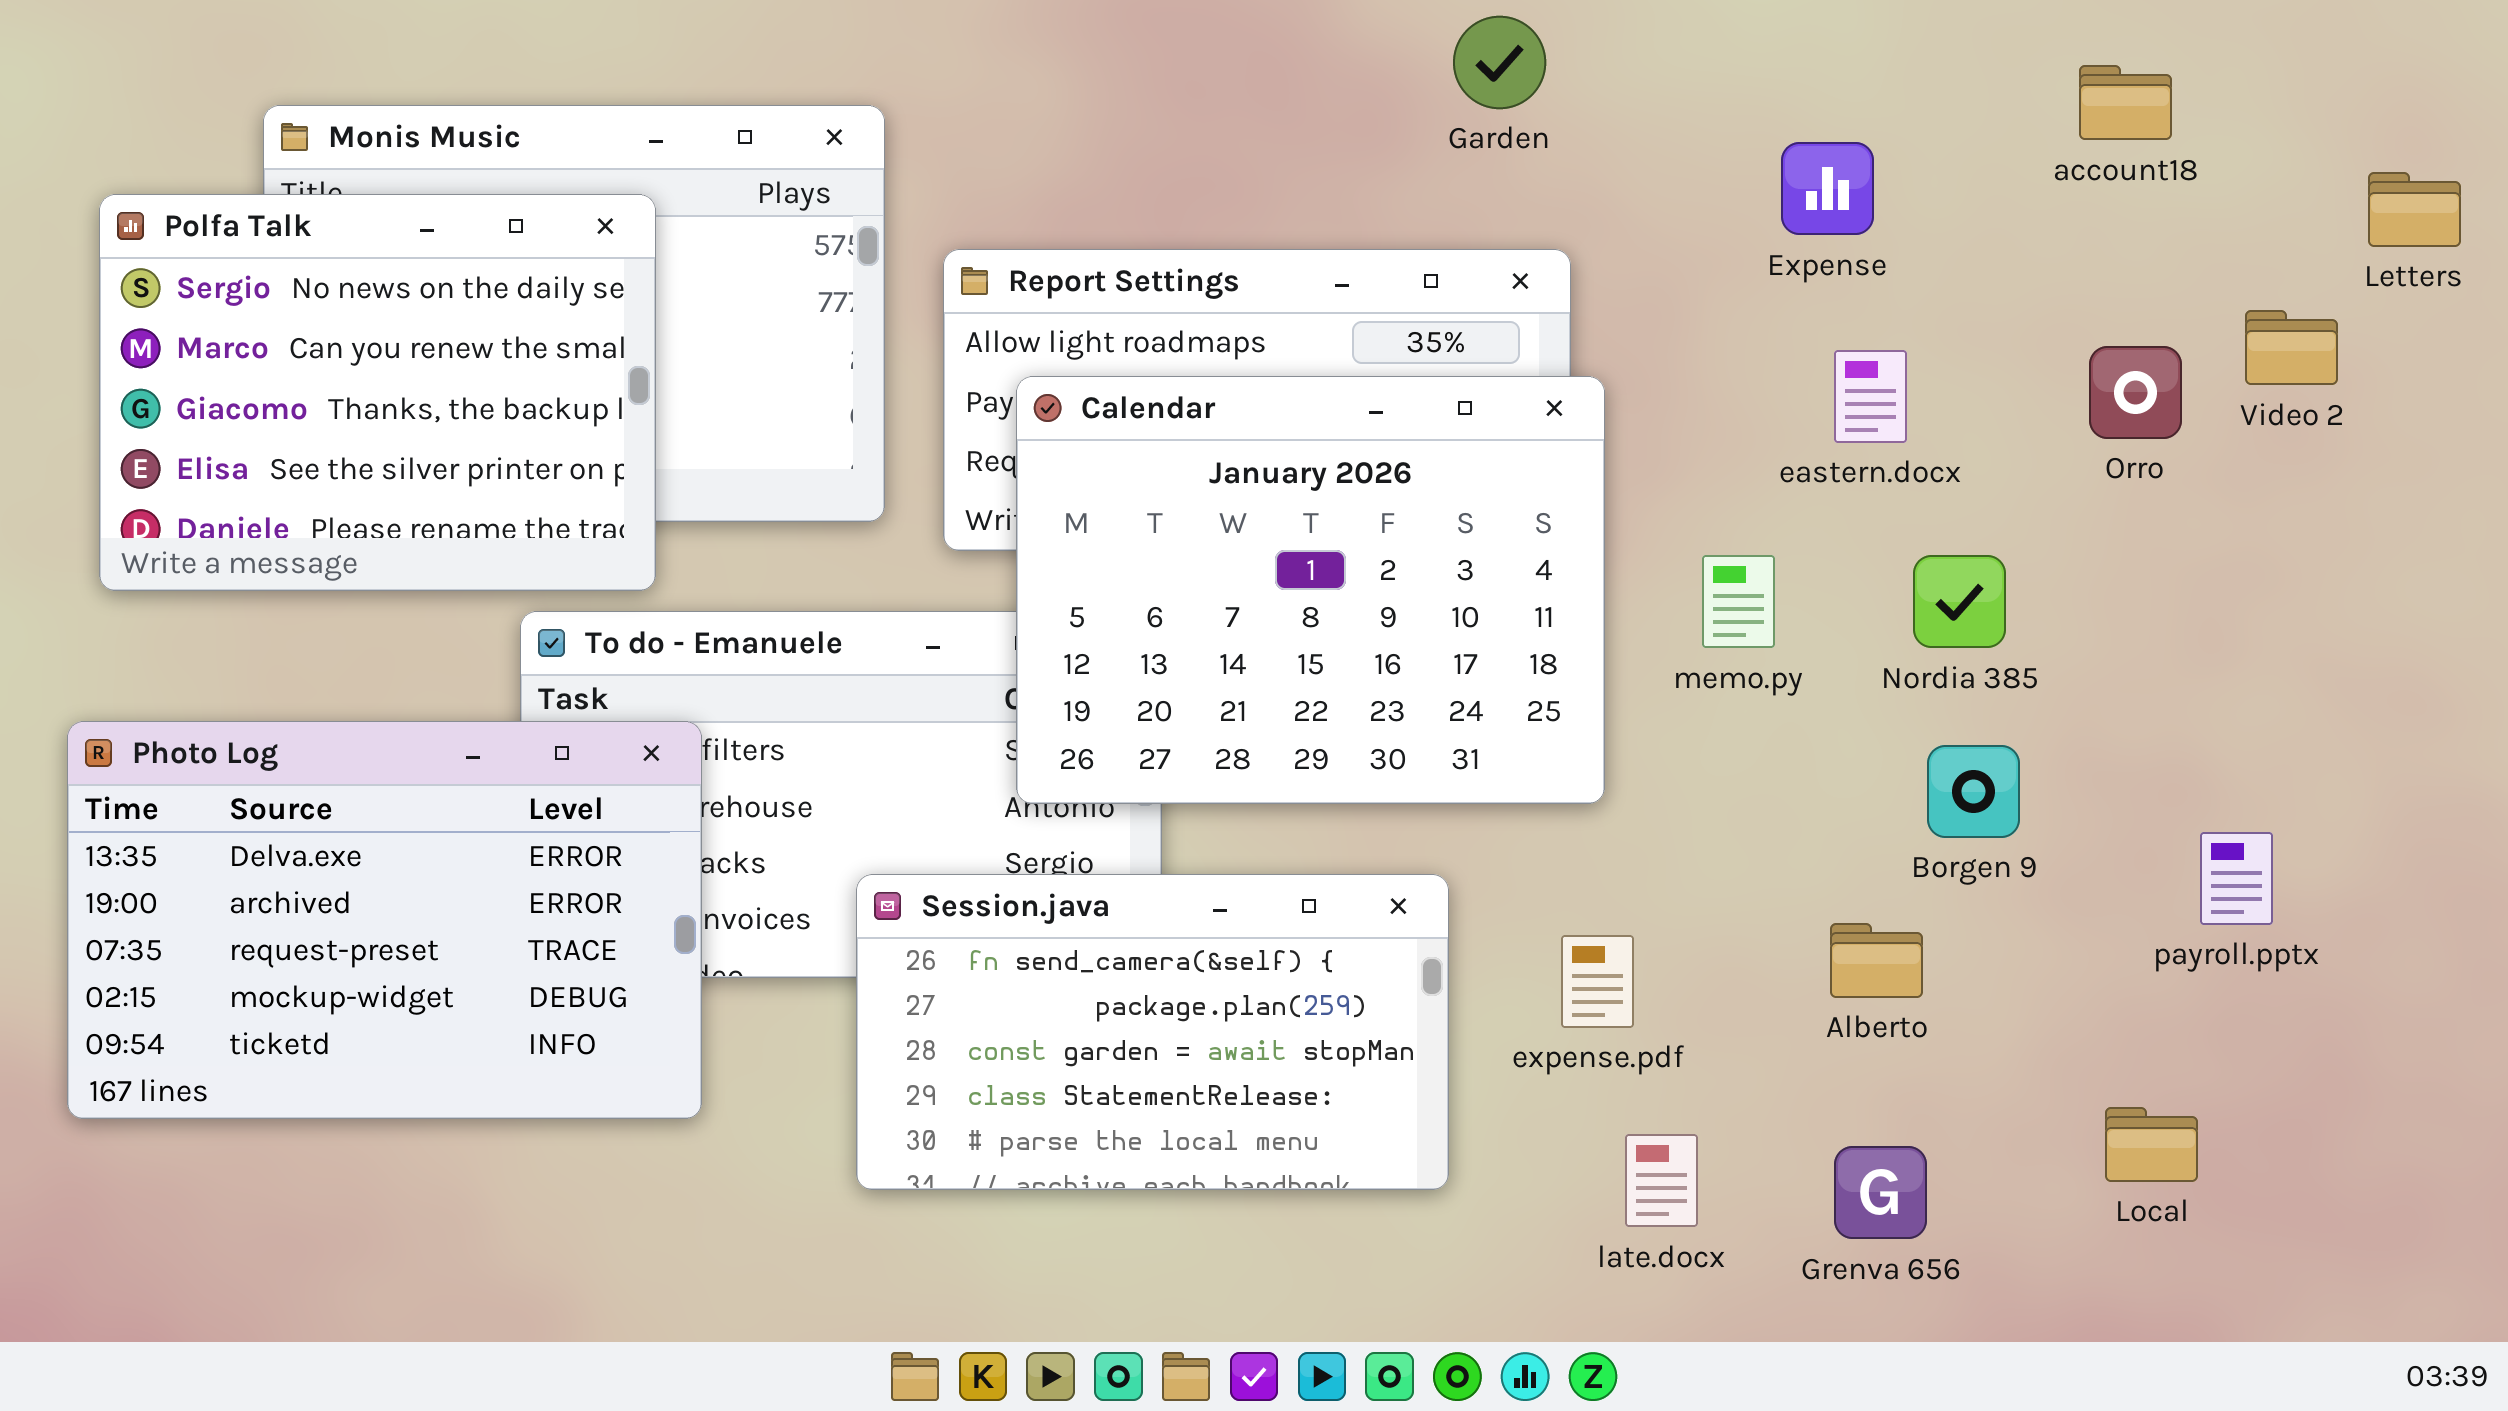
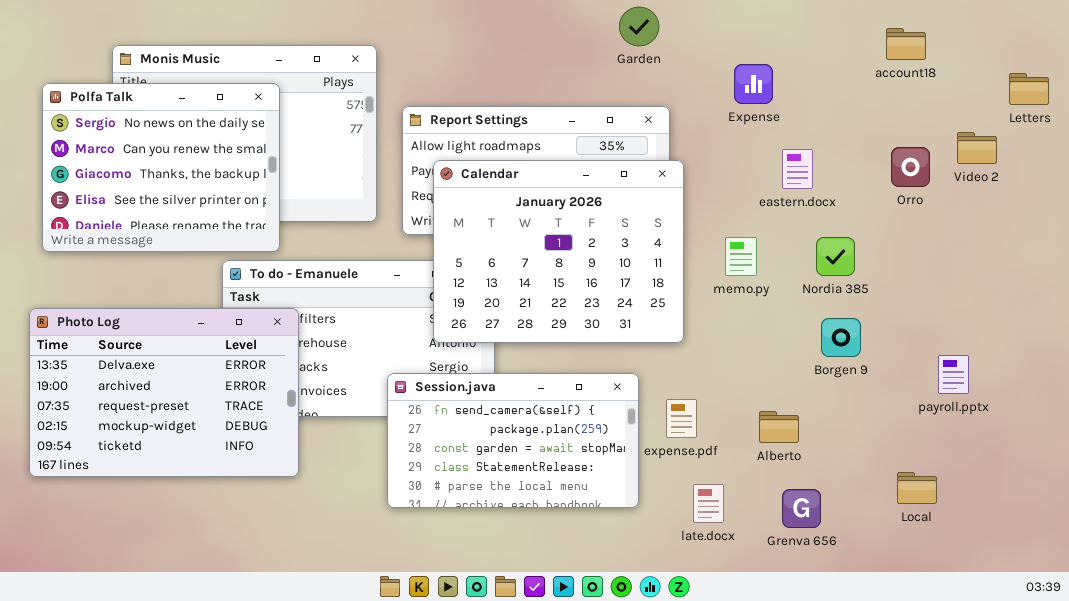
Expense: [1781,142,1874,235] -> [734,64,773,104], moved
Session.java: [856,874,1449,1190] -> [387,373,639,508], moved
Alberto: [1830,923,1923,998] -> [759,411,799,443], moved

